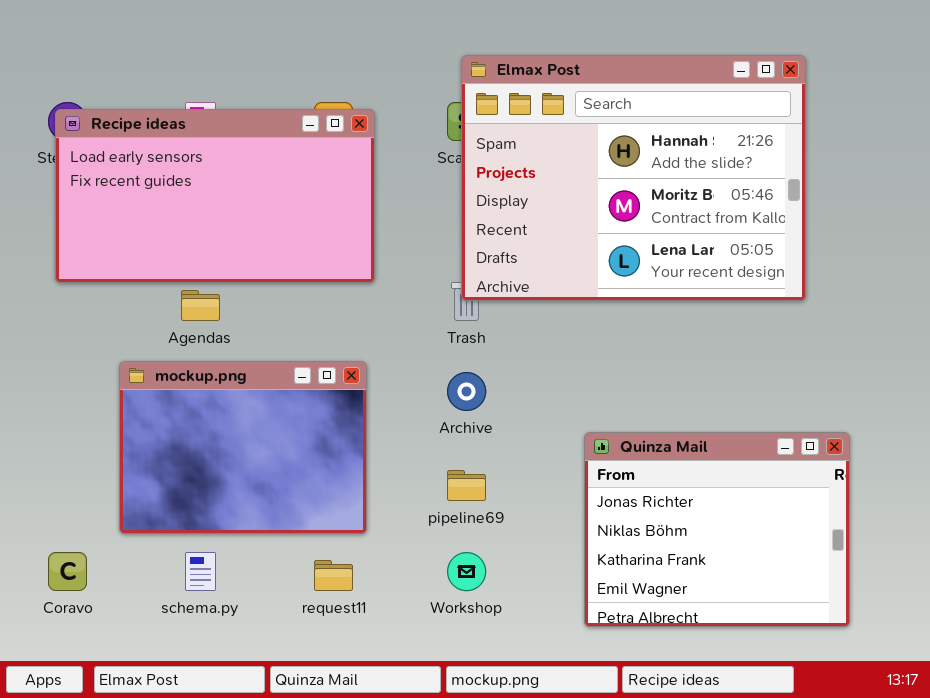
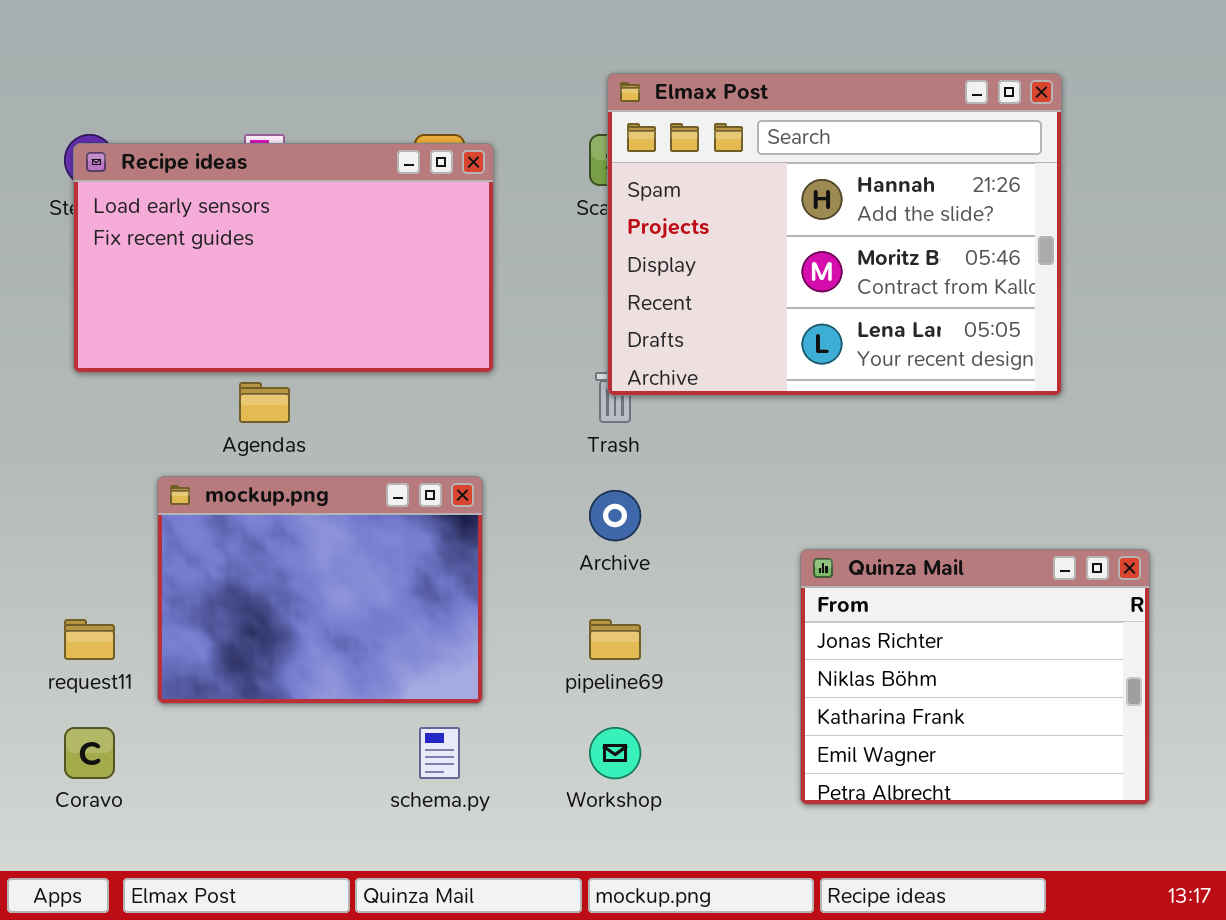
Quinza Mail: [584,432,850,627] -> [800,549,1150,805], moved
schema.py: [185,552,216,591] -> [419,727,460,779], moved
request11: [314,560,353,591] -> [64,619,115,660], moved

